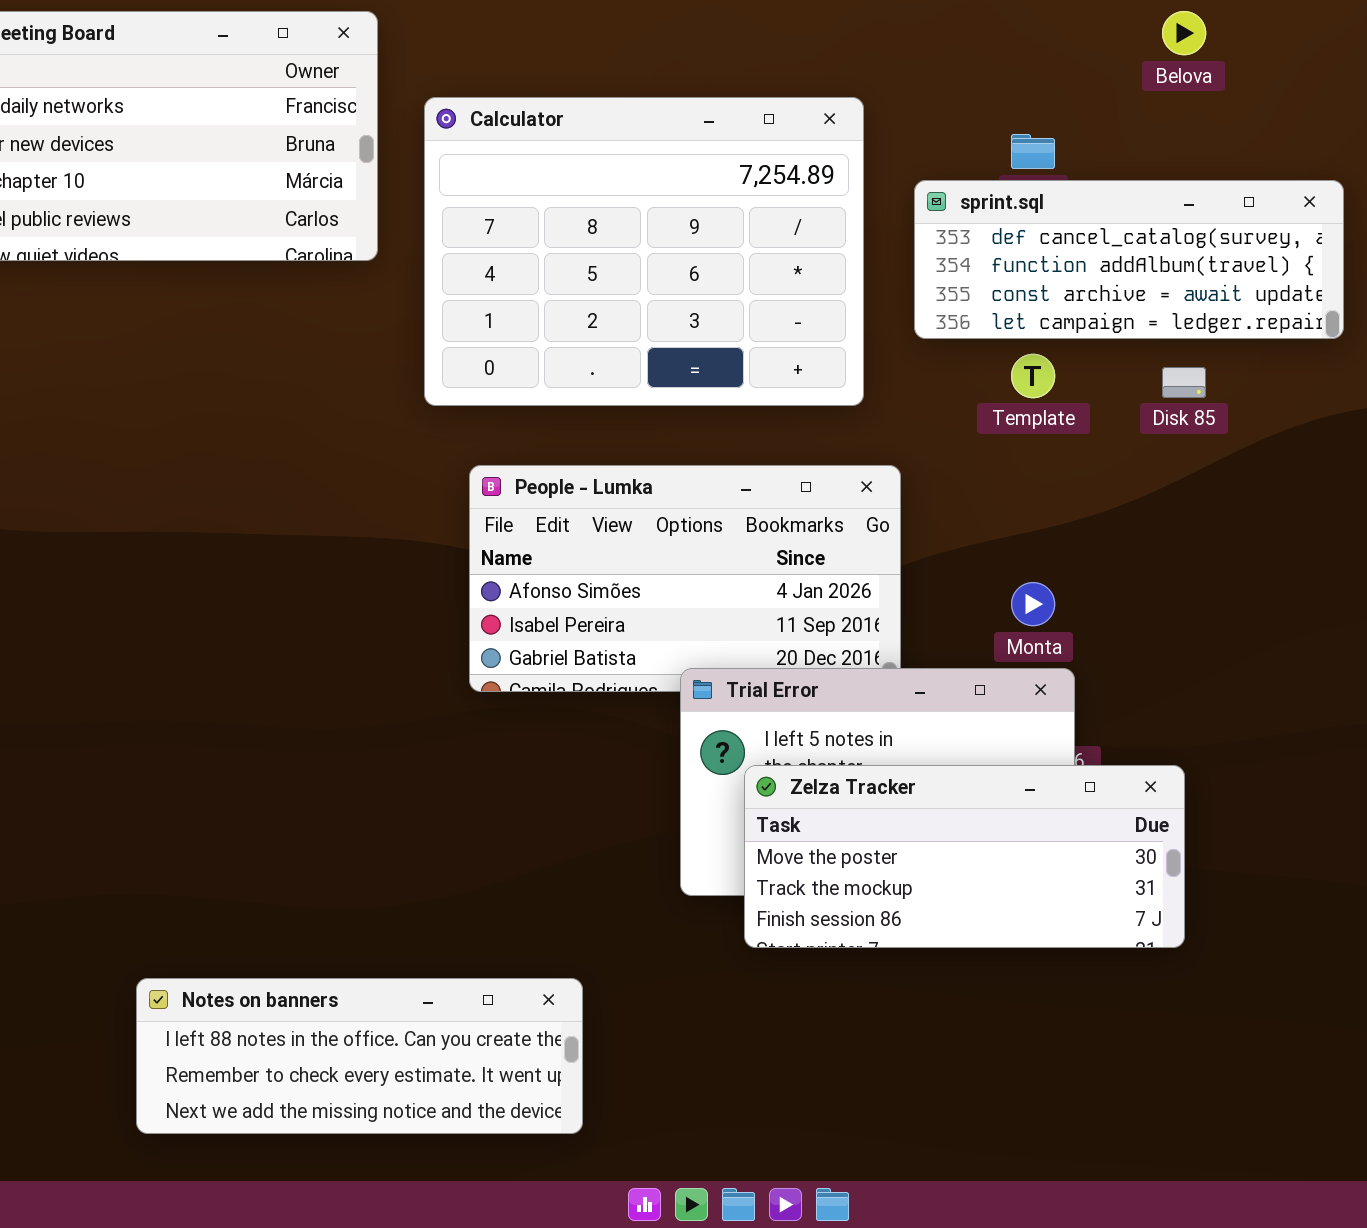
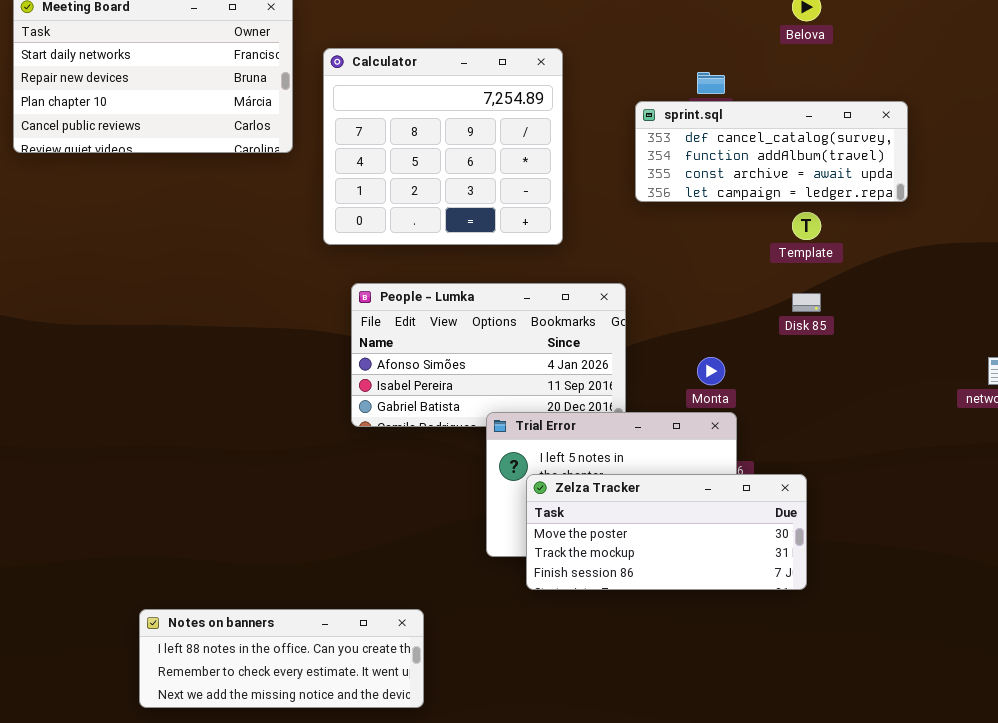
Calculator: [424,97,864,406] -> [323,48,563,245], resized
Template: [1011,354,1055,398] -> [792,212,821,240], moved
Disk 85: [1162,367,1206,398] -> [792,293,821,312], moved

